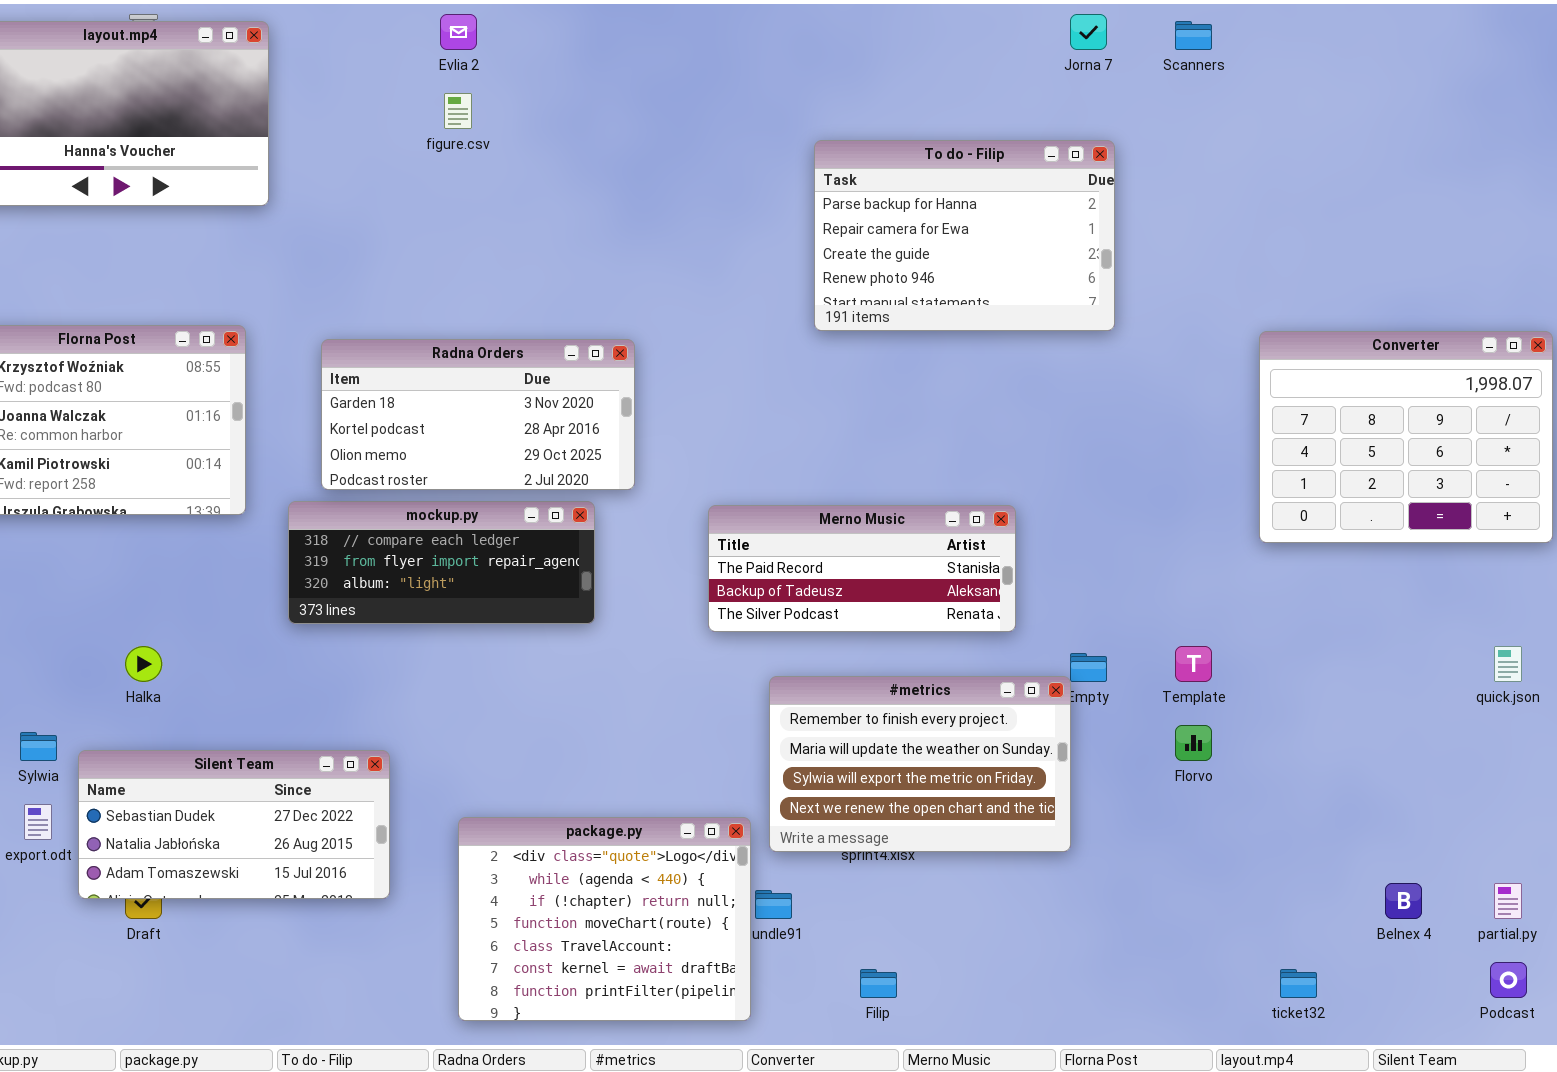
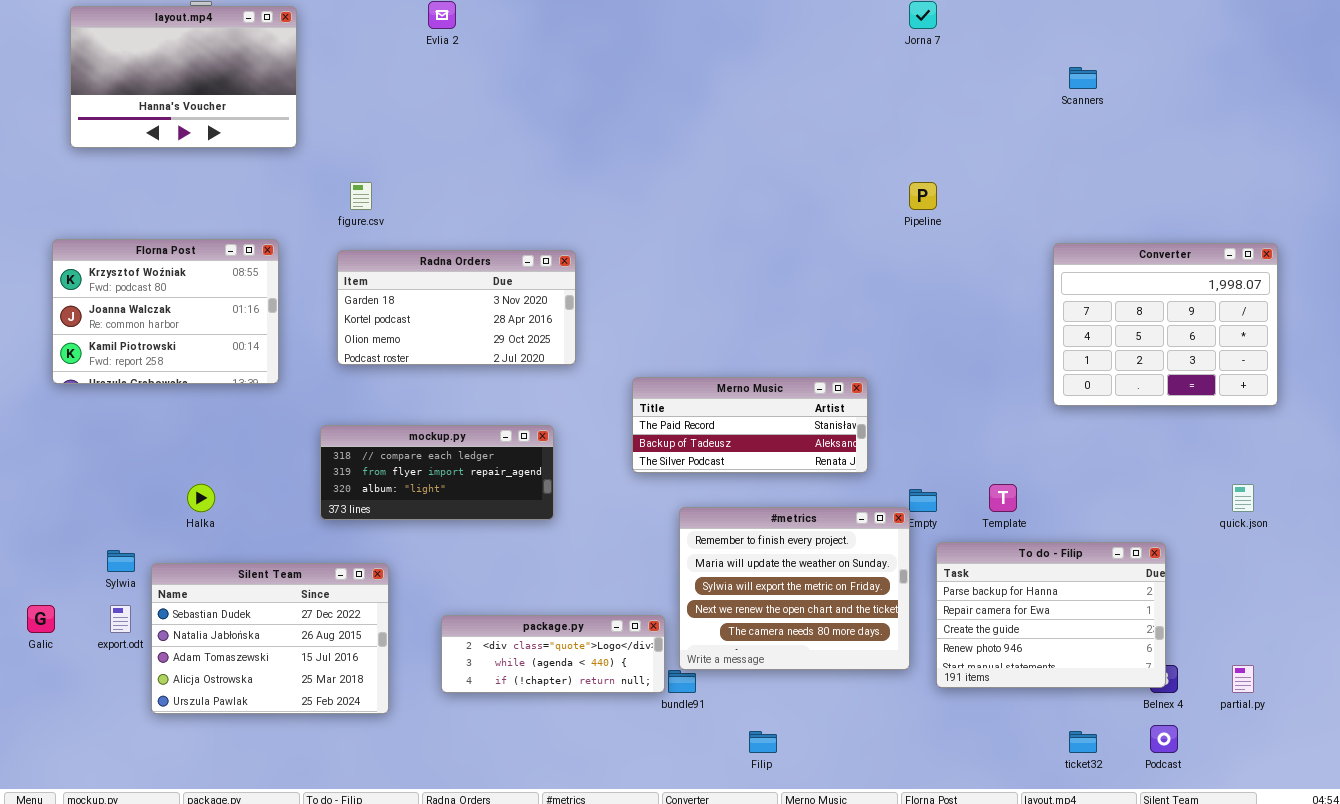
Scanners: [1175,21,1212,50] -> [1069,67,1097,89], moved
figure.csv: [444,93,472,129] -> [350,182,372,210], moved
To do - Filip: [814,140,1115,331] -> [936,542,1166,688], moved
mockup.py: [288,501,595,624] -> [320,425,554,520], moved
#metrics: [769,676,1071,852] -> [679,507,910,670], resized
Silent Team: [78,750,390,899] -> [151,563,389,714], resized
package.py: [458,817,751,1021] -> [441,615,665,693], resized
Podcast: [1490,962,1527,998] -> [1150,725,1178,753], moved

